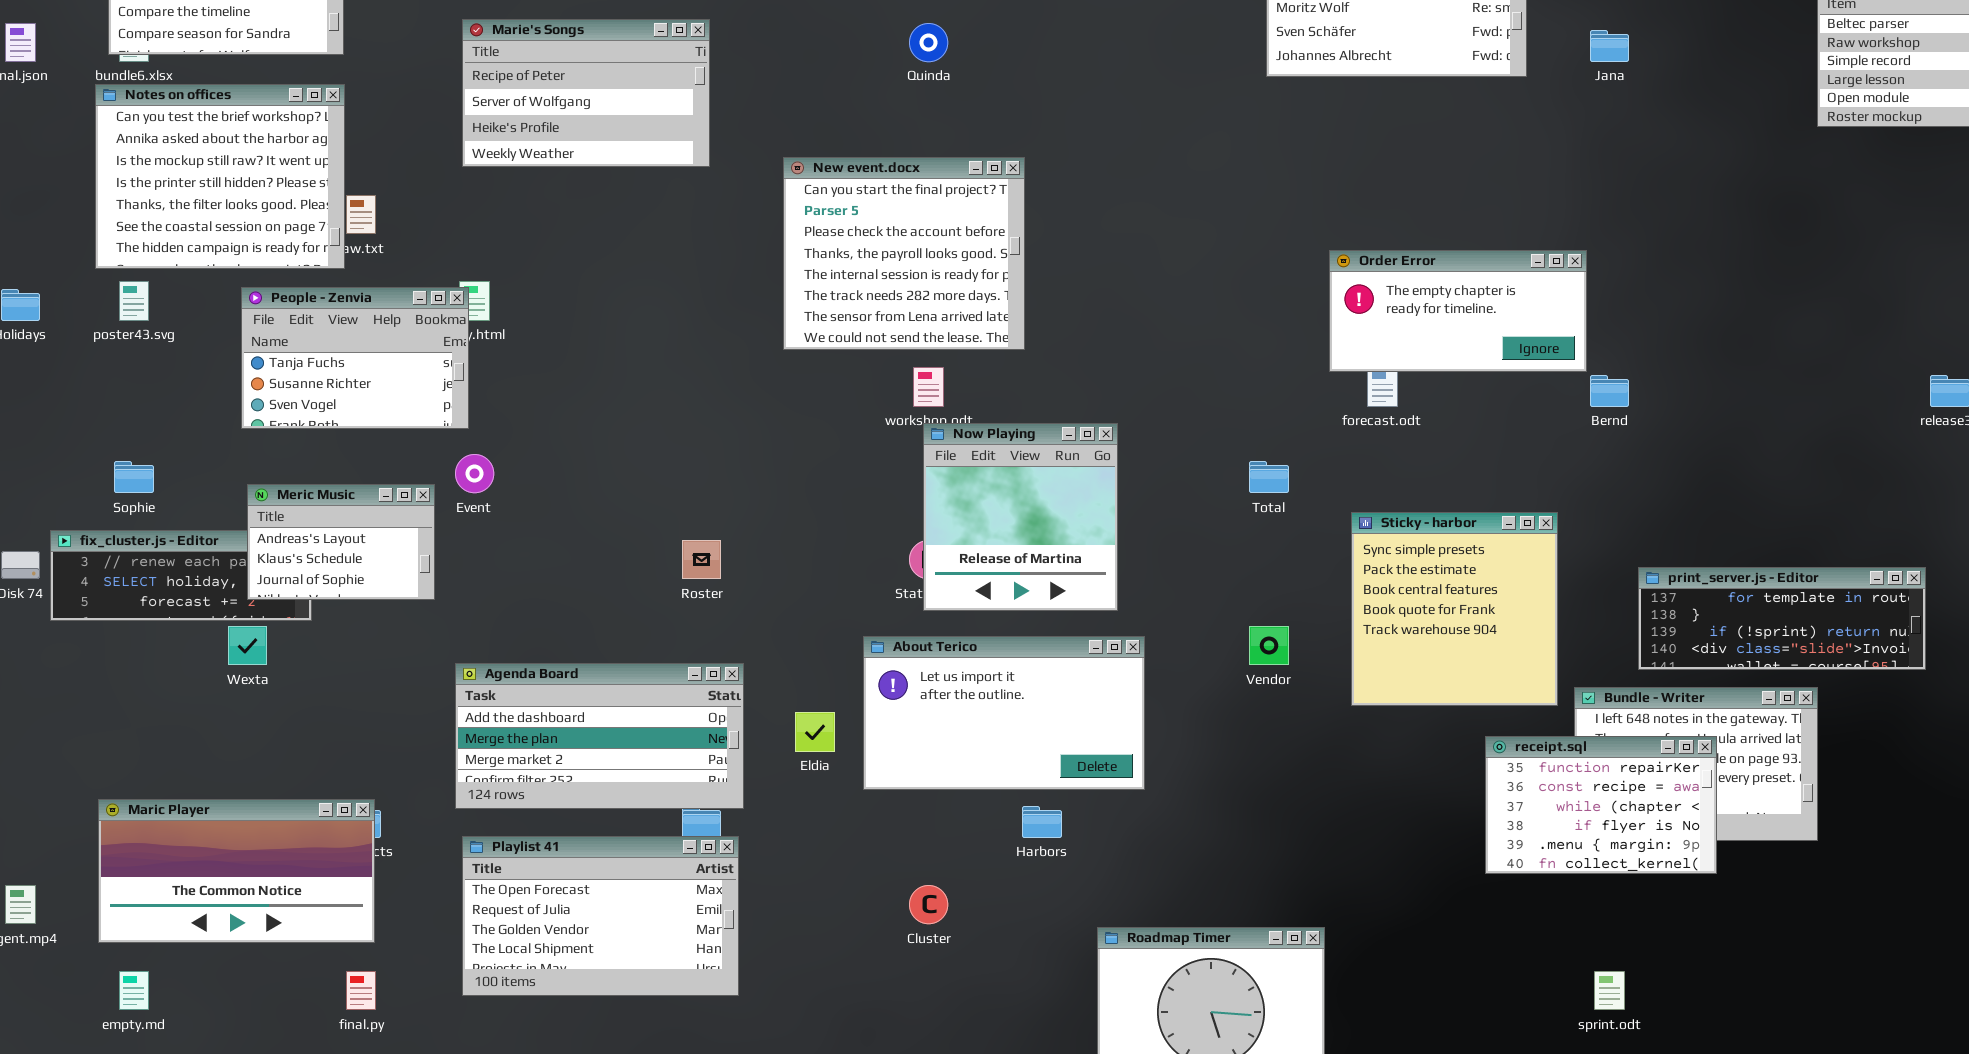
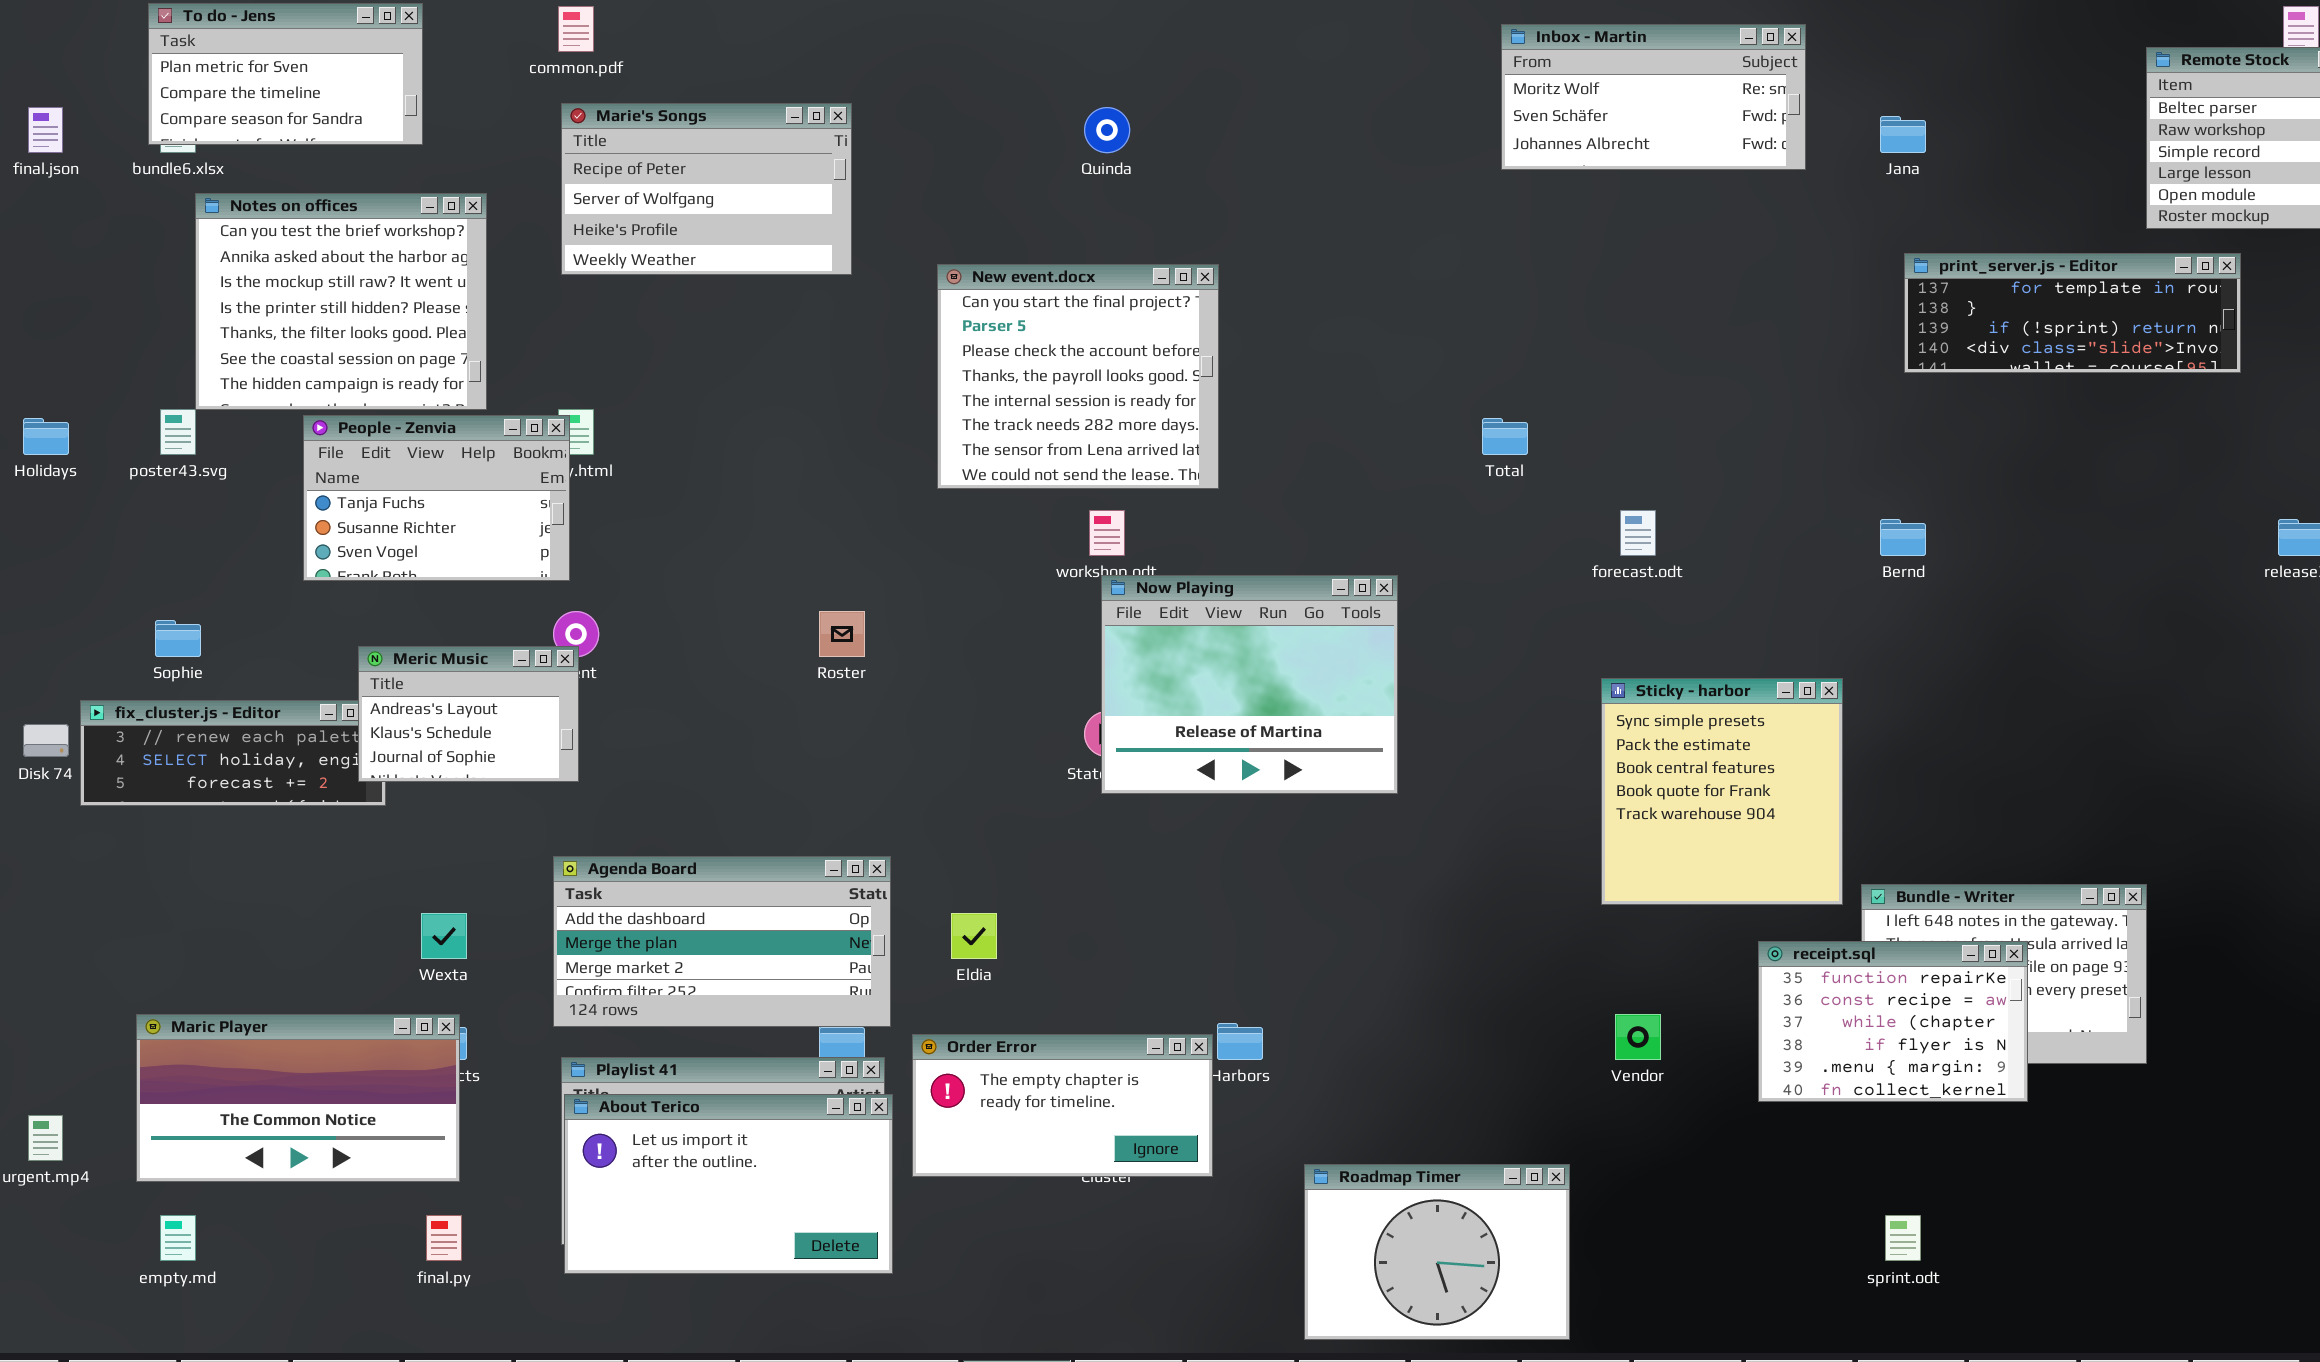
Notes on offices: [95,84,345,269] -> [195,193,487,410], moved
Order Error: [1329,250,1587,372] -> [912,1034,1213,1177], moved
Now Playing: [923,423,1118,611] -> [1101,575,1398,794], resized
Total: [1249,461,1289,493] -> [1482,418,1528,455], moved
Meric Music: [247,484,435,600] -> [358,646,579,782], moved
Roster: [682,540,721,579] -> [819,611,865,657], moved
print_server.js - Editor: [1638,567,1926,670] -> [1904,253,2241,373], moved
Wexta: [228,626,267,665] -> [421,913,467,959], moved
Vendor: [1249,626,1289,665] -> [1615,1014,1661,1060], moved
About Terico: [863,636,1145,790] -> [564,1094,893,1274], moved

